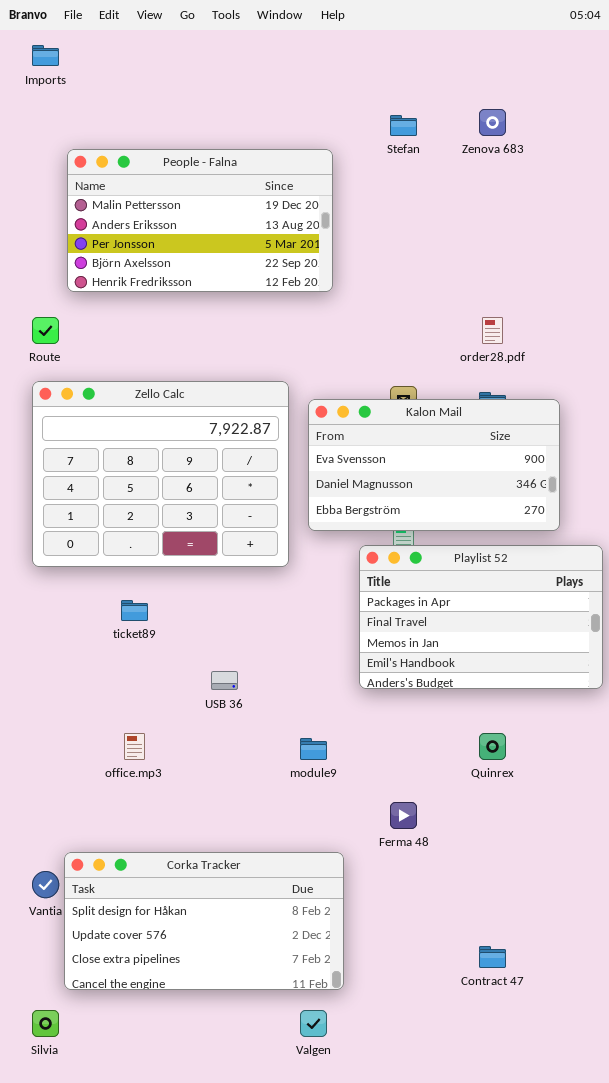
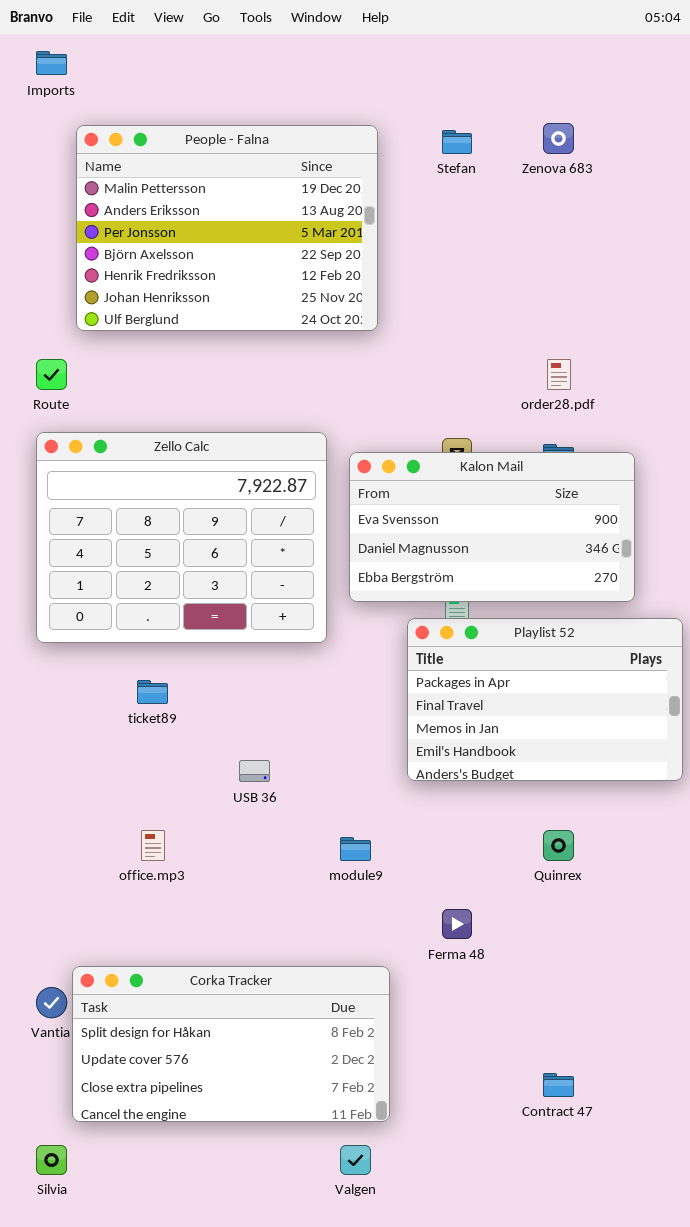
People - Falna: [67,149,333,292] -> [76,125,378,331], resized

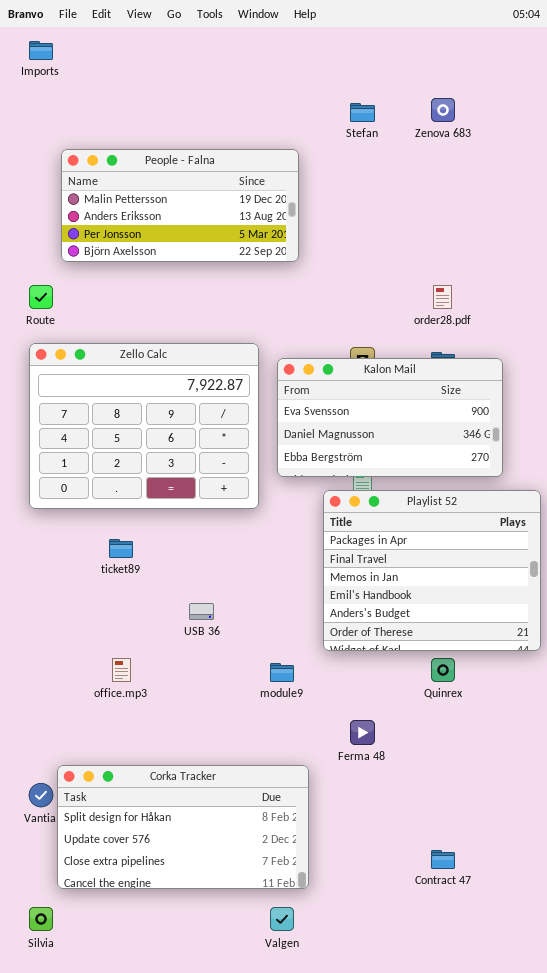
People - Falna: [76,125,378,331] -> [61,149,299,262], resized
Playlist 52: [407,618,683,781] -> [323,490,541,651], resized

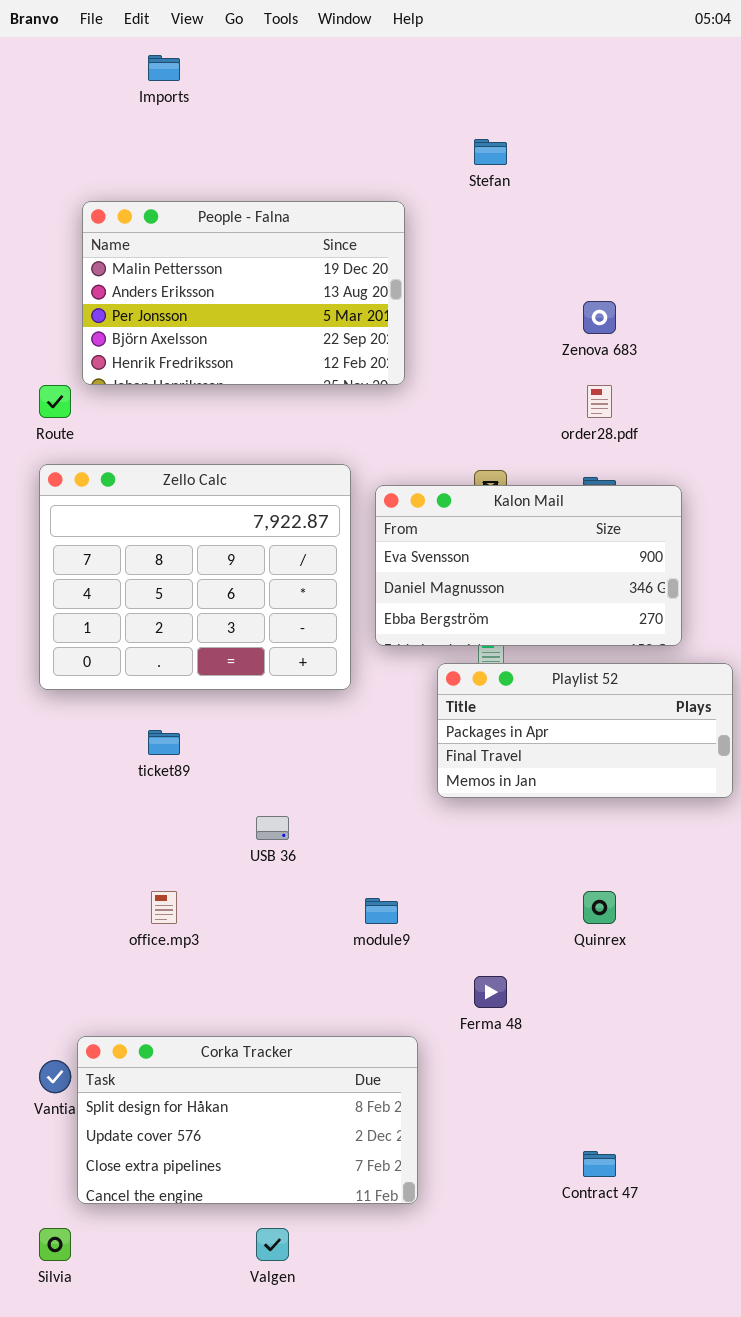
Imports: [29,41,53,60] -> [148,55,180,81], moved
Zenova 683: [431,98,455,122] -> [583,301,616,334], moved
People - Falna: [61,149,299,262] -> [82,201,405,385], resized
Playlist 52: [323,490,541,651] -> [437,663,733,798], resized
Valgen: [270,907,294,931] -> [256,1228,289,1261], moved

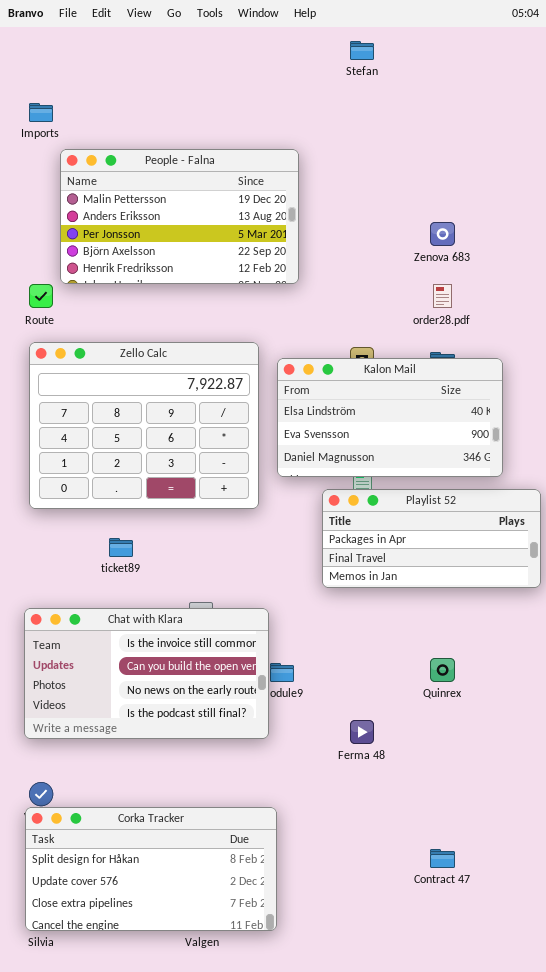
Imports: [148,55,180,81] -> [29,103,53,122], moved
Stefan: [474,139,507,165] -> [350,41,374,60], moved
Kalon Mail: [375,485,682,646] -> [277,358,503,477], scrolled up 1 row
Chat with Klara: none -> [24,608,269,739], opened
Corka Tracker: [77,1036,418,1204] -> [25,807,277,931], moved

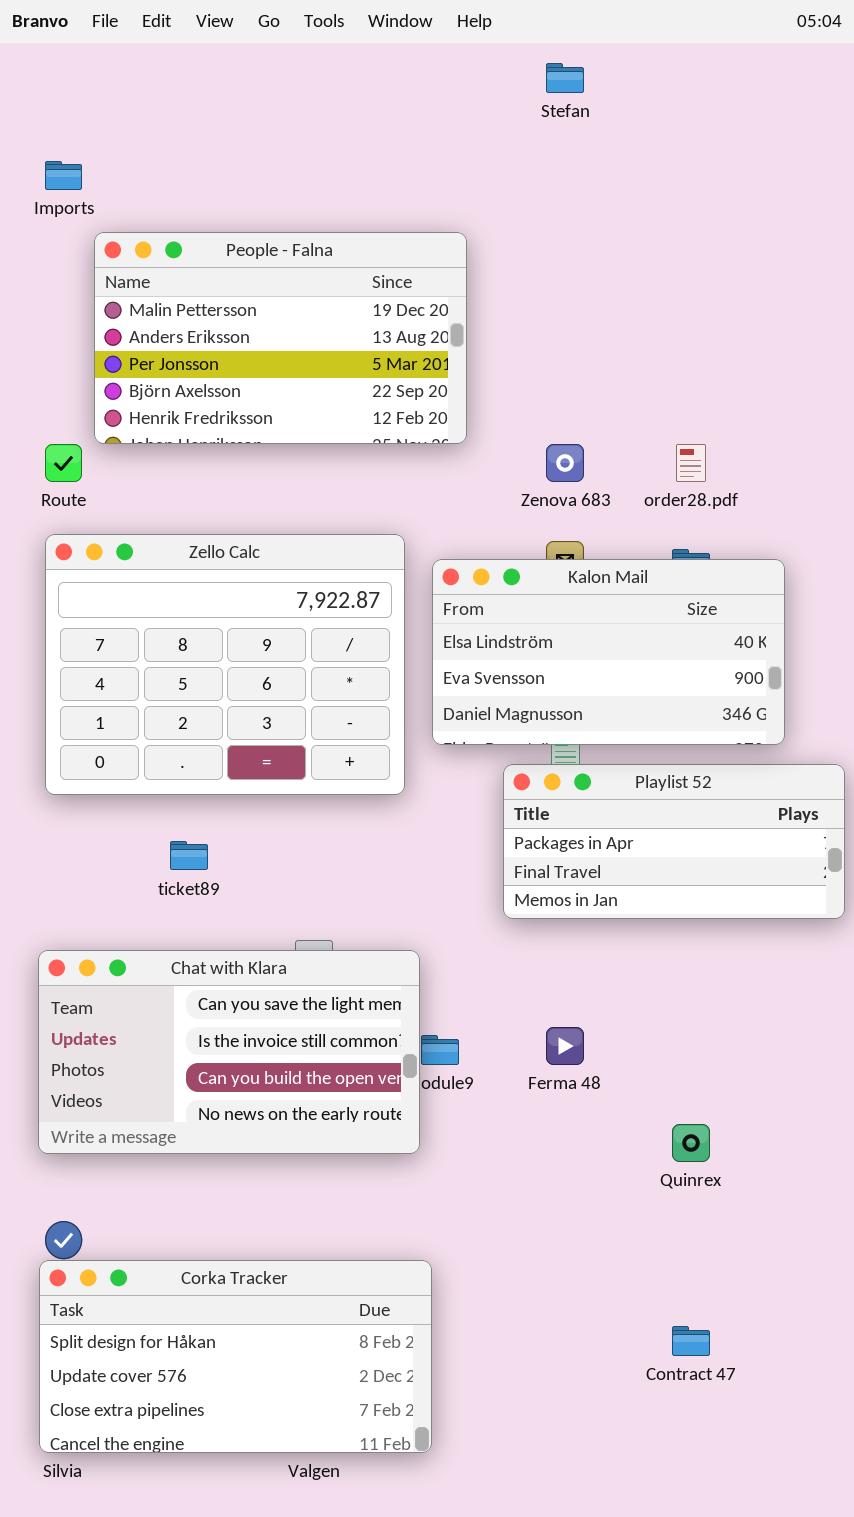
Zenova 683: [430,222,455,246] -> [546,444,584,482], moved
Chat with Klara: [24,608,269,739] -> [38,950,420,1154], scrolled up 1 row
Quinrex: [430,658,455,682] -> [672,1124,710,1162], moved
Ferma 48: [350,720,374,744] -> [546,1027,584,1065], moved

